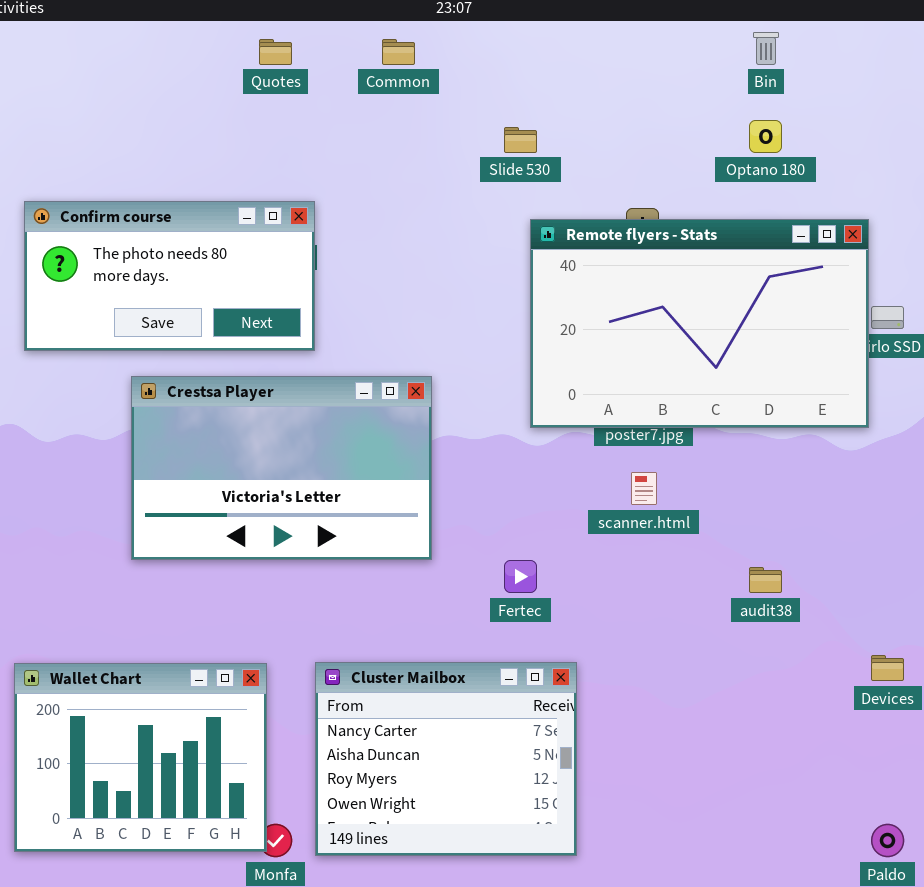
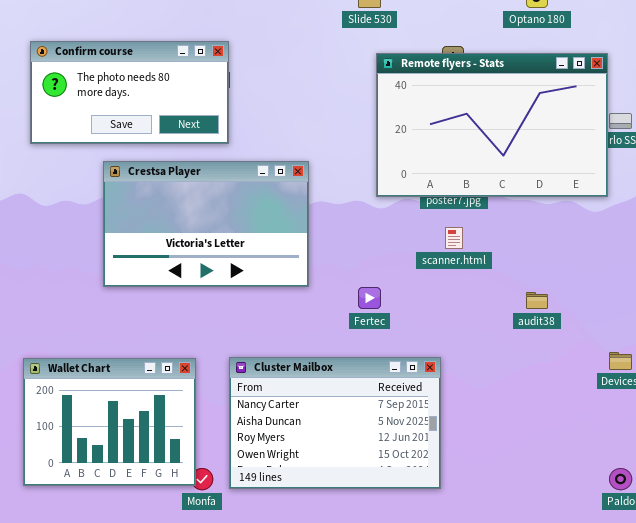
Cluster Mailbox: [315,662,577,856] -> [229,357,441,489], resized

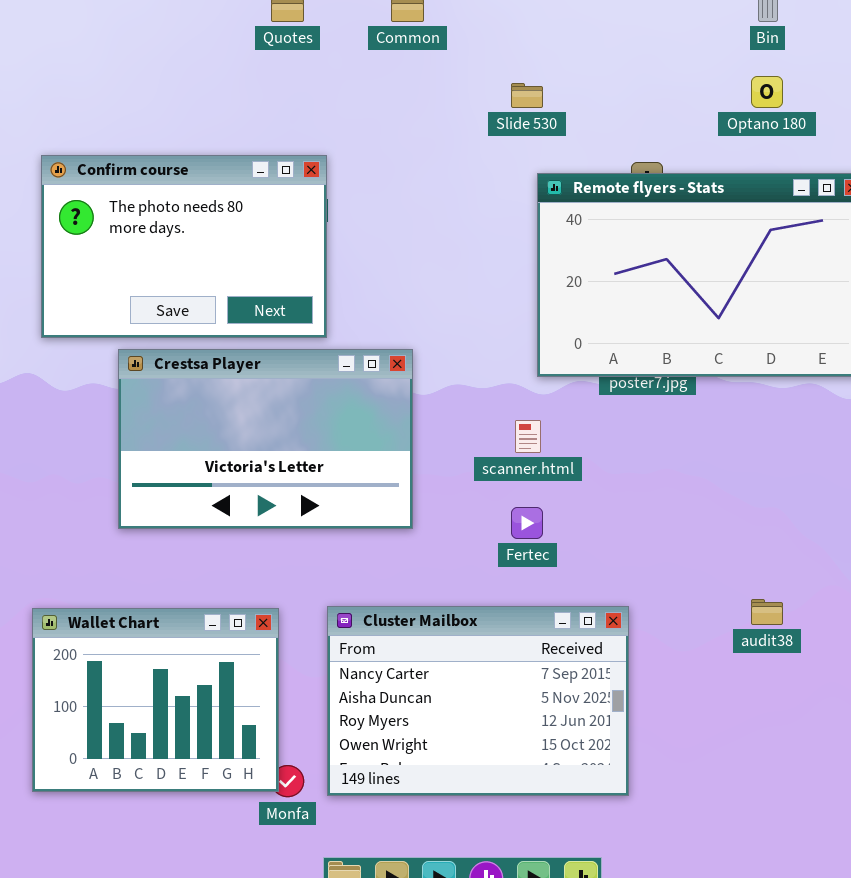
Confirm course: [30,41,229,144] -> [41,155,327,338], resized
Crestsa Player: [103,161,309,287] -> [118,349,413,529], moved
scanner.html: [445,227,463,249] -> [515,420,541,453], moved
audit38: [526,292,548,309] -> [751,599,783,625], moved

